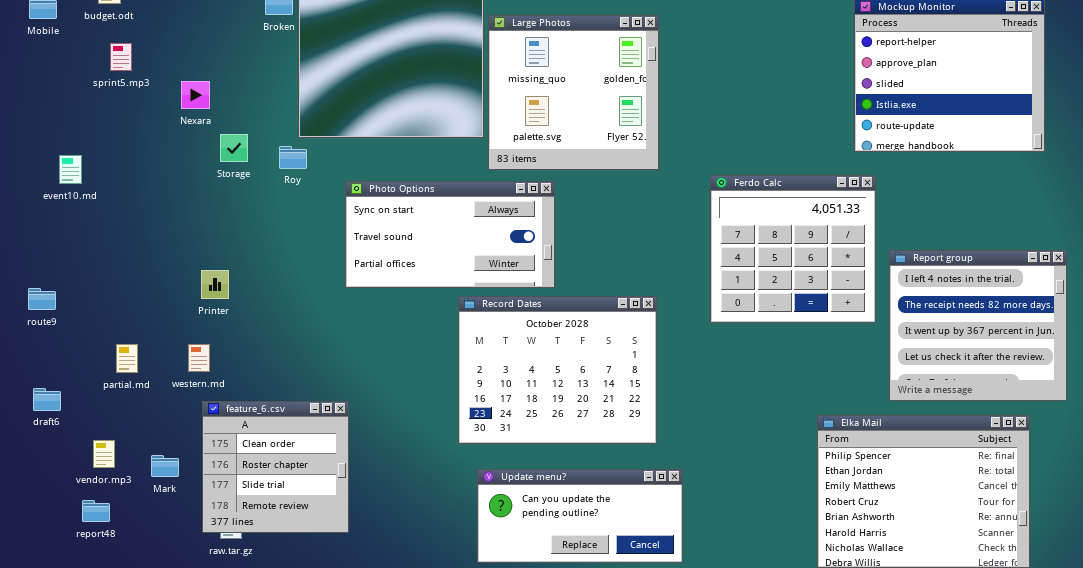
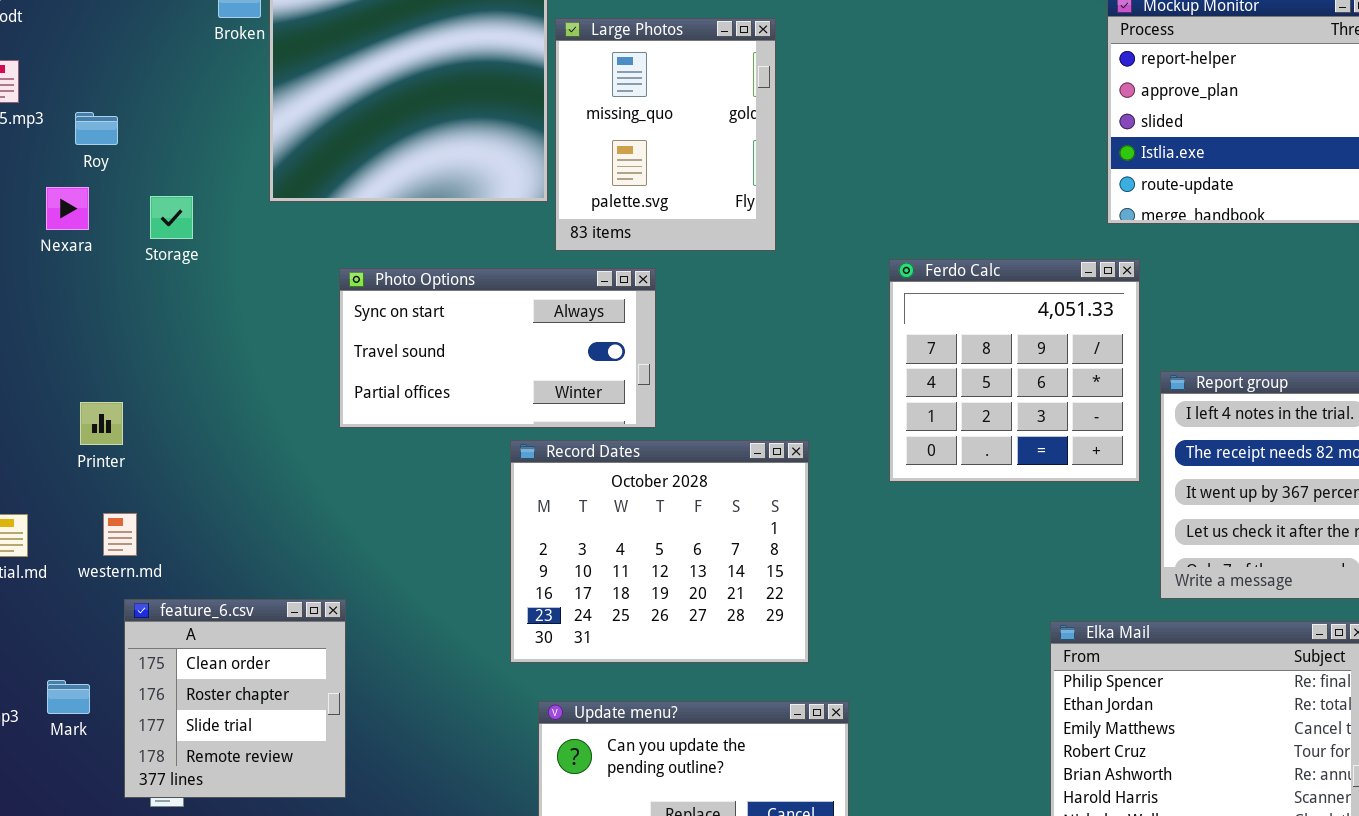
Large Photos: [488,15,659,170] -> [555,18,776,251], resized
Nexara: [181,81,210,109] -> [46,187,89,230], moved
Roy: [279,146,307,169] -> [75,112,118,145], moved
Printer: [201,270,229,299] -> [80,402,123,445], moved

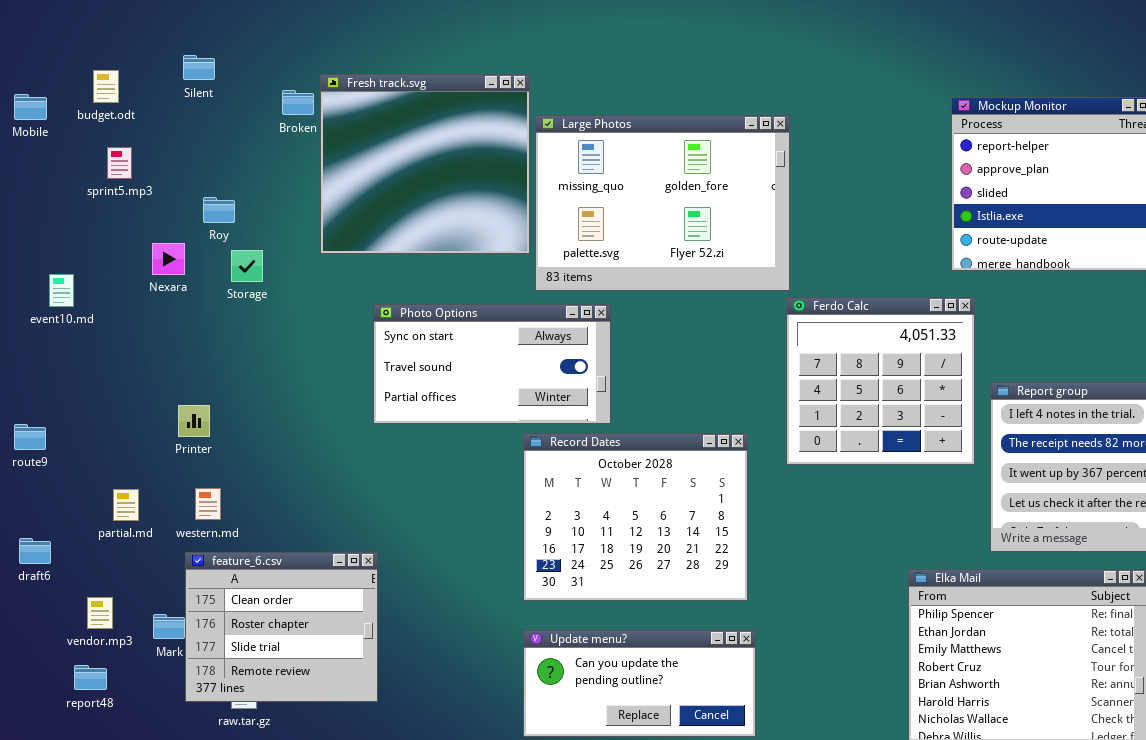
Large Photos: [555,18,776,251] -> [535,115,790,291], resized
Roy: [75,112,118,145] -> [203,197,235,223], moved
Record Dates: [510,440,809,663] -> [523,433,748,601], moved
feature_6.csv: [124,599,346,798] -> [185,552,378,702], resized

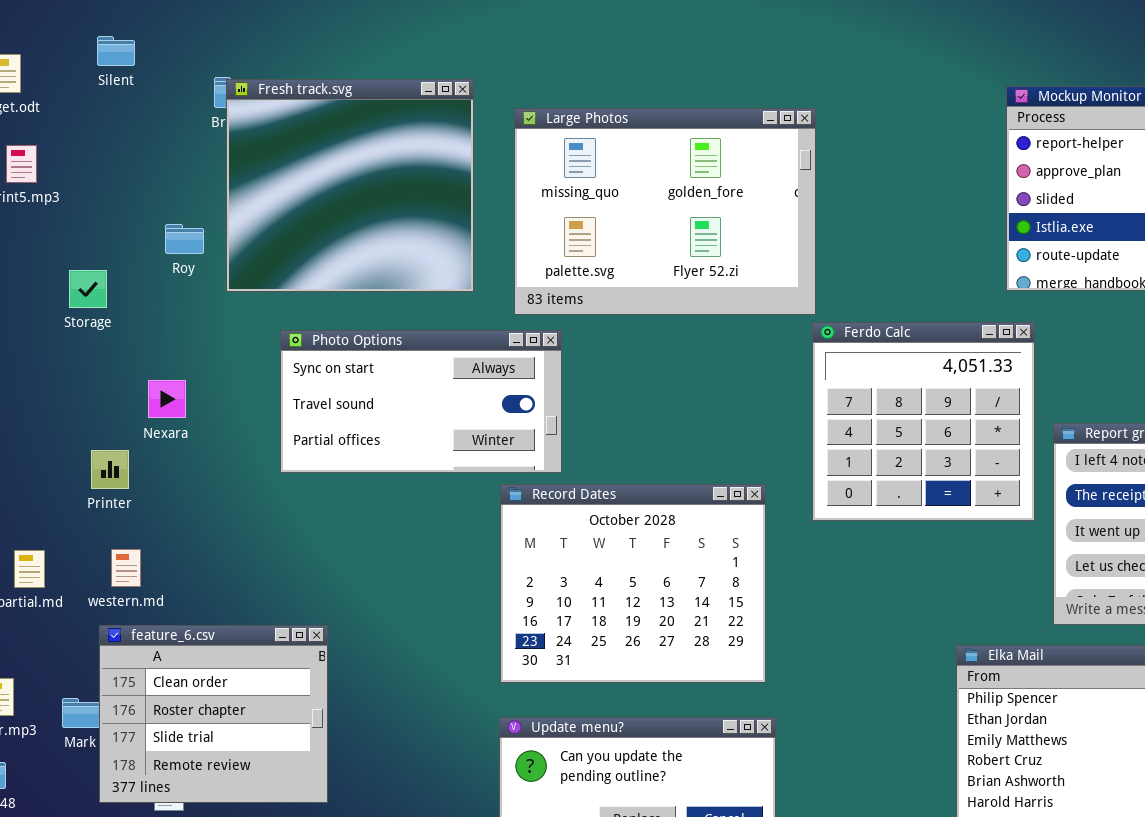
Fresh track.svg: [320,74,530,254] -> [226,79,474,292], moved
Roy: [203,197,235,223] -> [165,224,204,254], moved
Nexara: [152,243,185,275] -> [148,380,186,418], moved
Storage: [231,250,263,282] -> [69,270,107,308], moved
Photo Options: [373,304,611,424] -> [280,330,562,473], moved

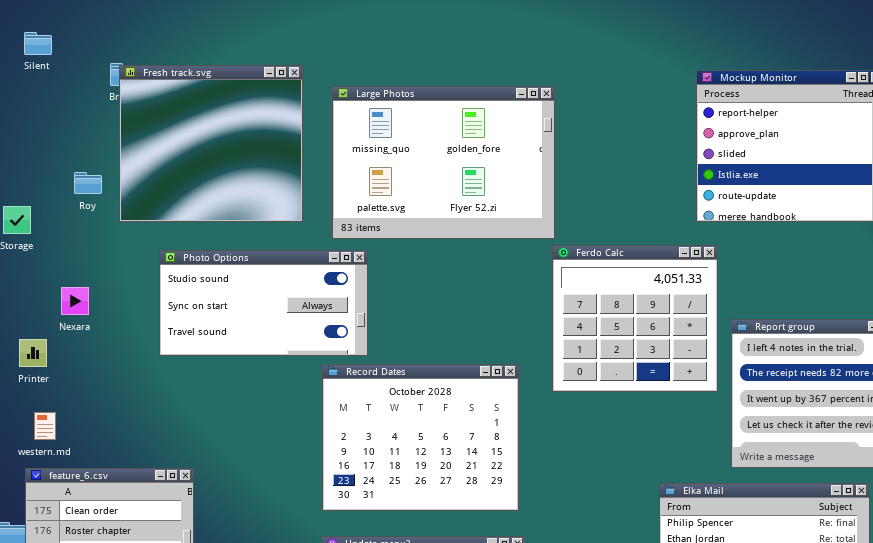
Photo Options: [280,330,562,473] -> [159,250,368,356], scrolled up 1 row

